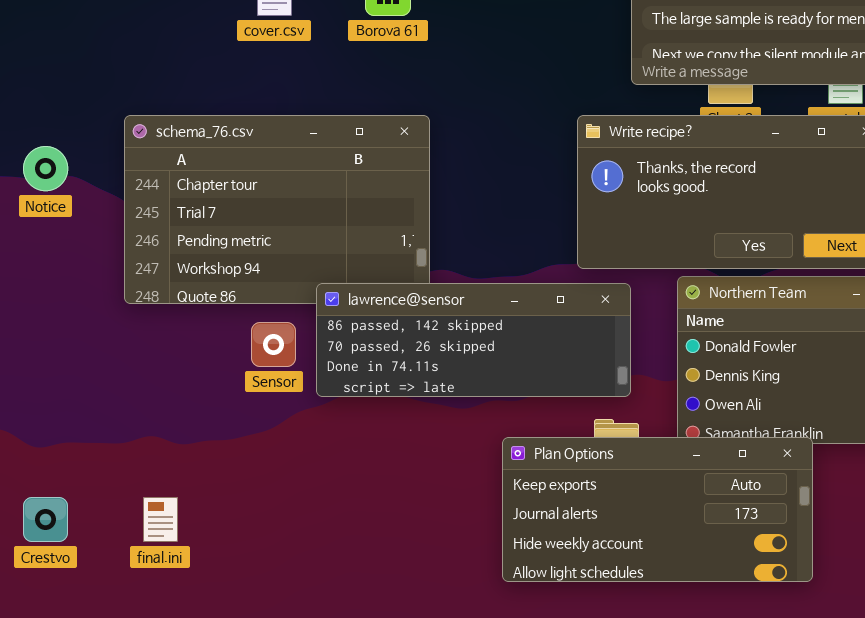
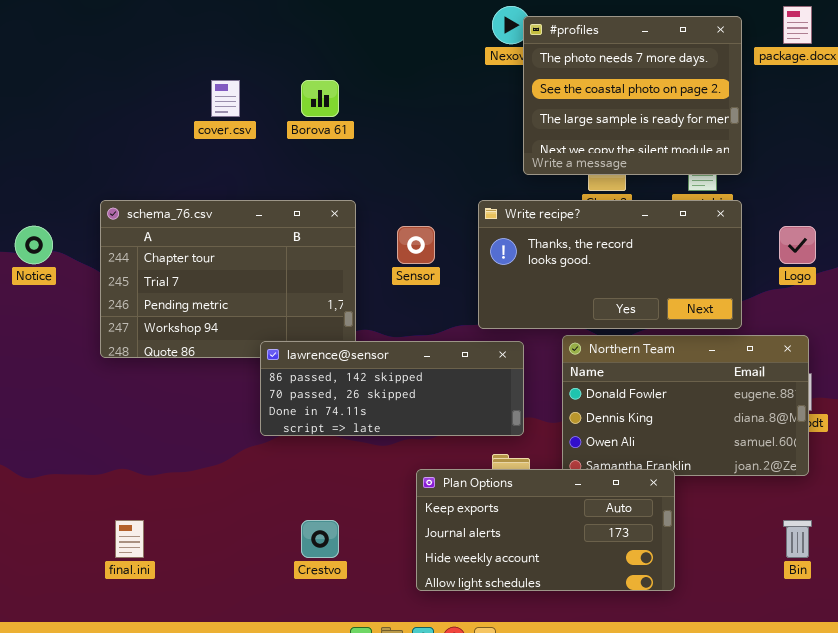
Sensor: [251,322,296,367] -> [397,226,435,264], moved
Crestvo: [23,497,68,542] -> [301,520,339,558], moved

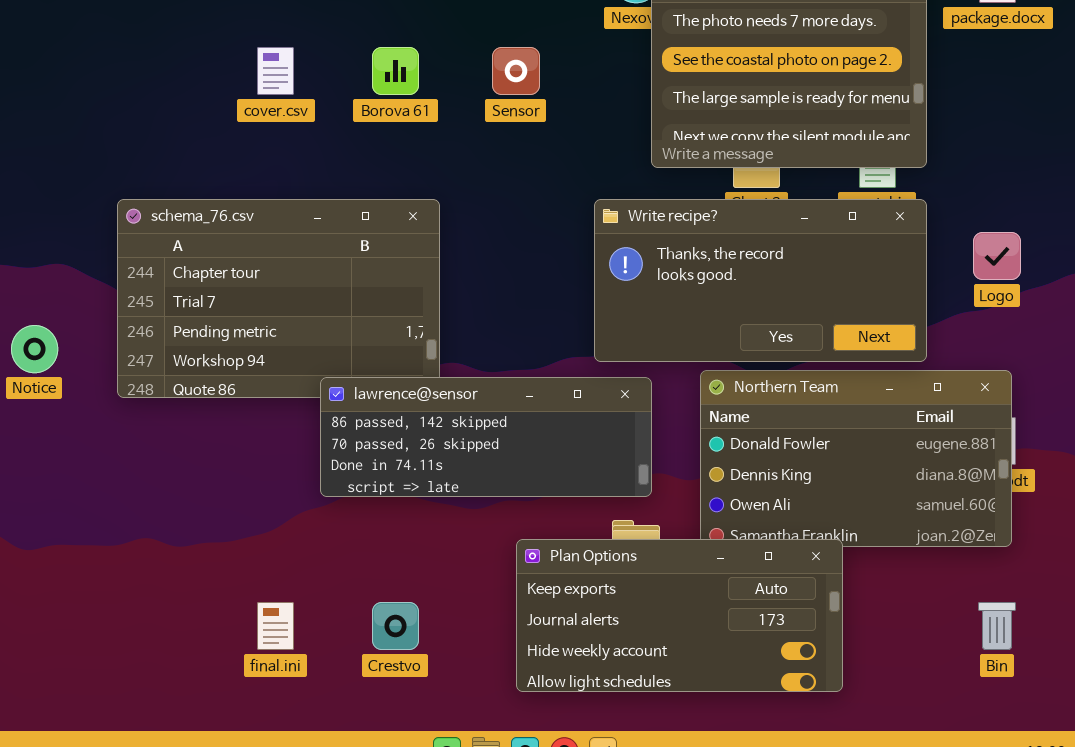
Notice: [15,226,53,264] -> [11,325,58,373], moved
Sensor: [397,226,435,264] -> [492,47,540,95], moved
final.ini: [115,520,144,558] -> [257,602,294,650], moved

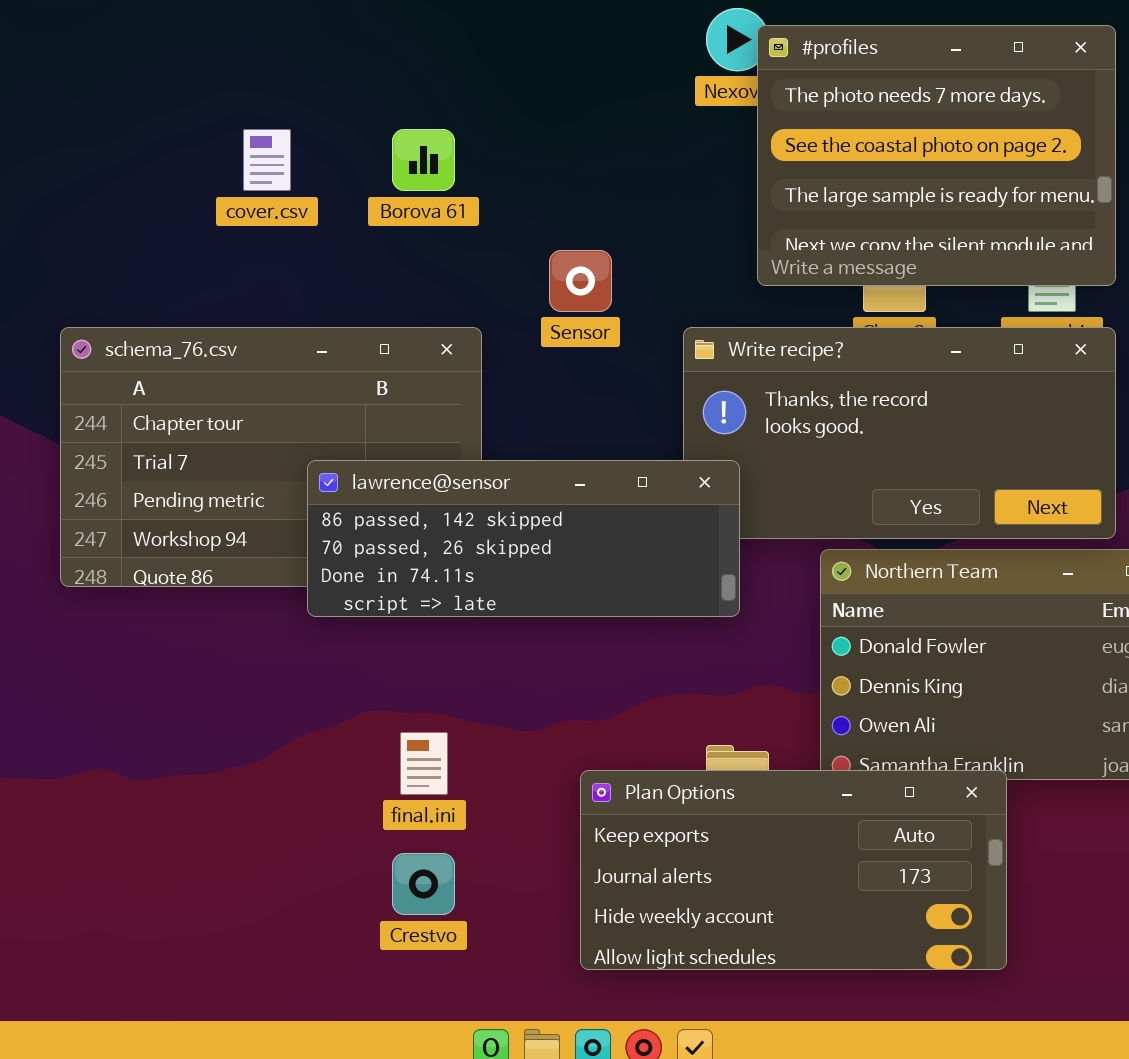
Sensor: [492,47,540,95] -> [549,250,612,312], moved
lawrence@sensor: [320,377,652,497] -> [307,460,740,617], moved
final.ini: [257,602,294,650] -> [400,732,448,795], moved

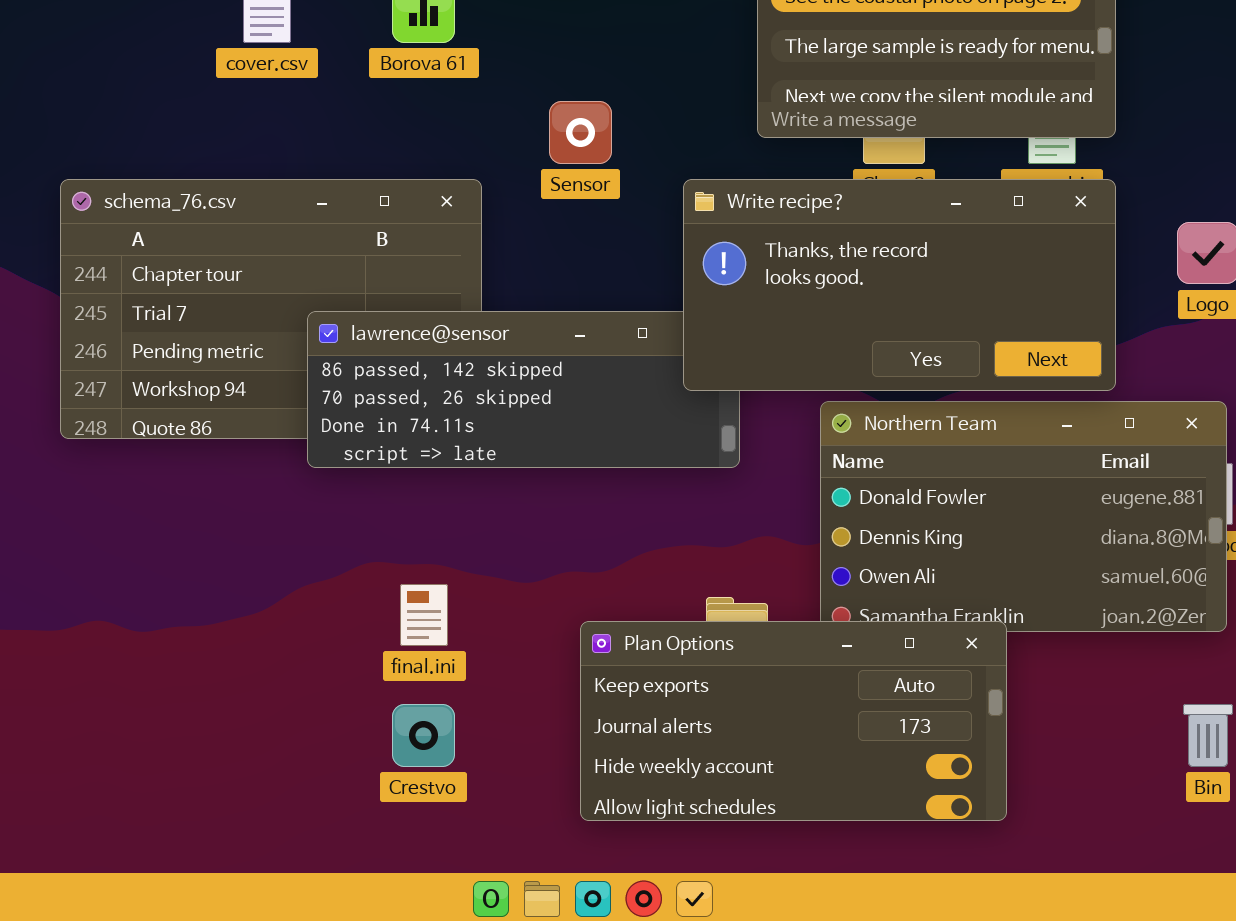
Write recipe?: [683,327,1116,539] -> [683,179,1116,391], raised

